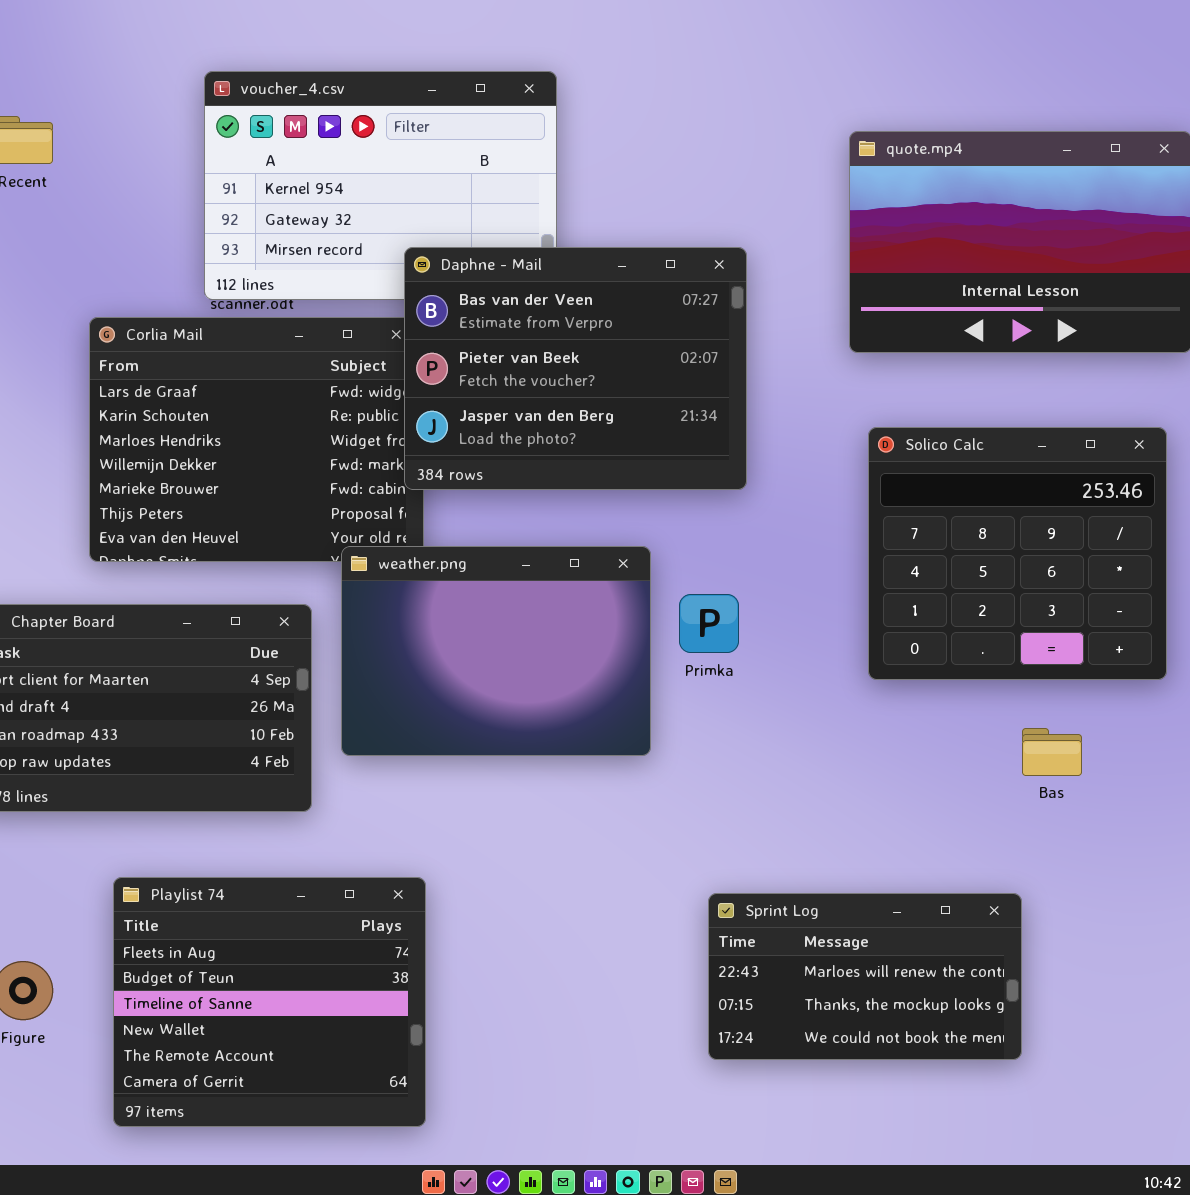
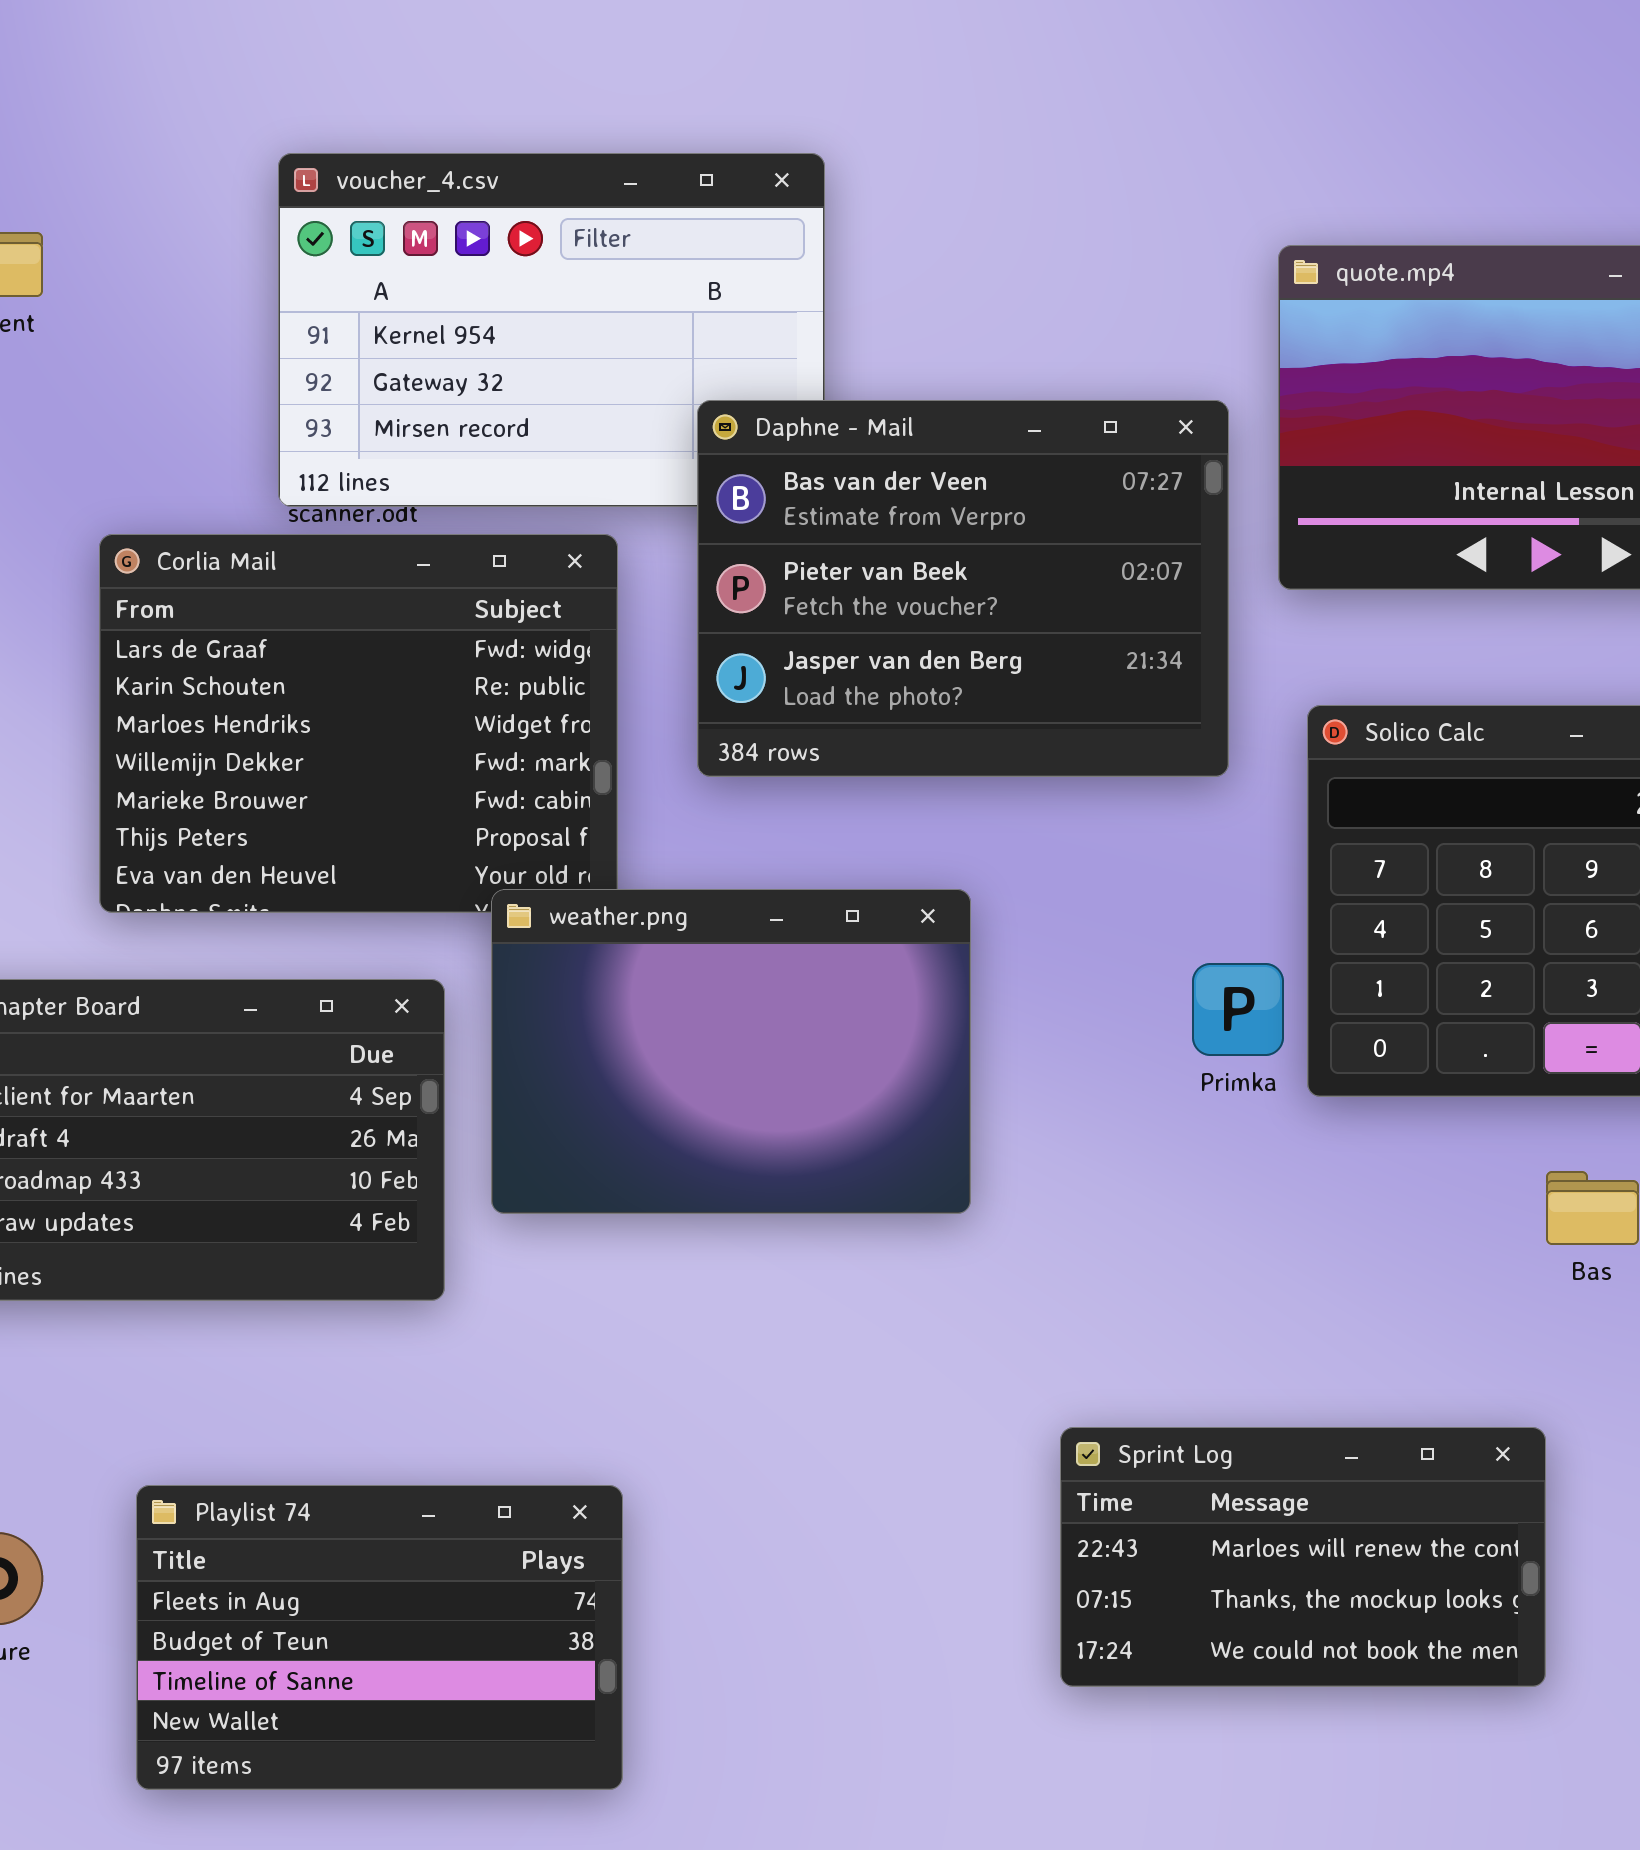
Daphne - Mail: [404,247,747,490] -> [697,400,1229,777], moved
Primka: [679,594,739,653] -> [1192,963,1284,1056], moved
Playlist 74: [113,877,426,1127] -> [136,1485,623,1790], resized

